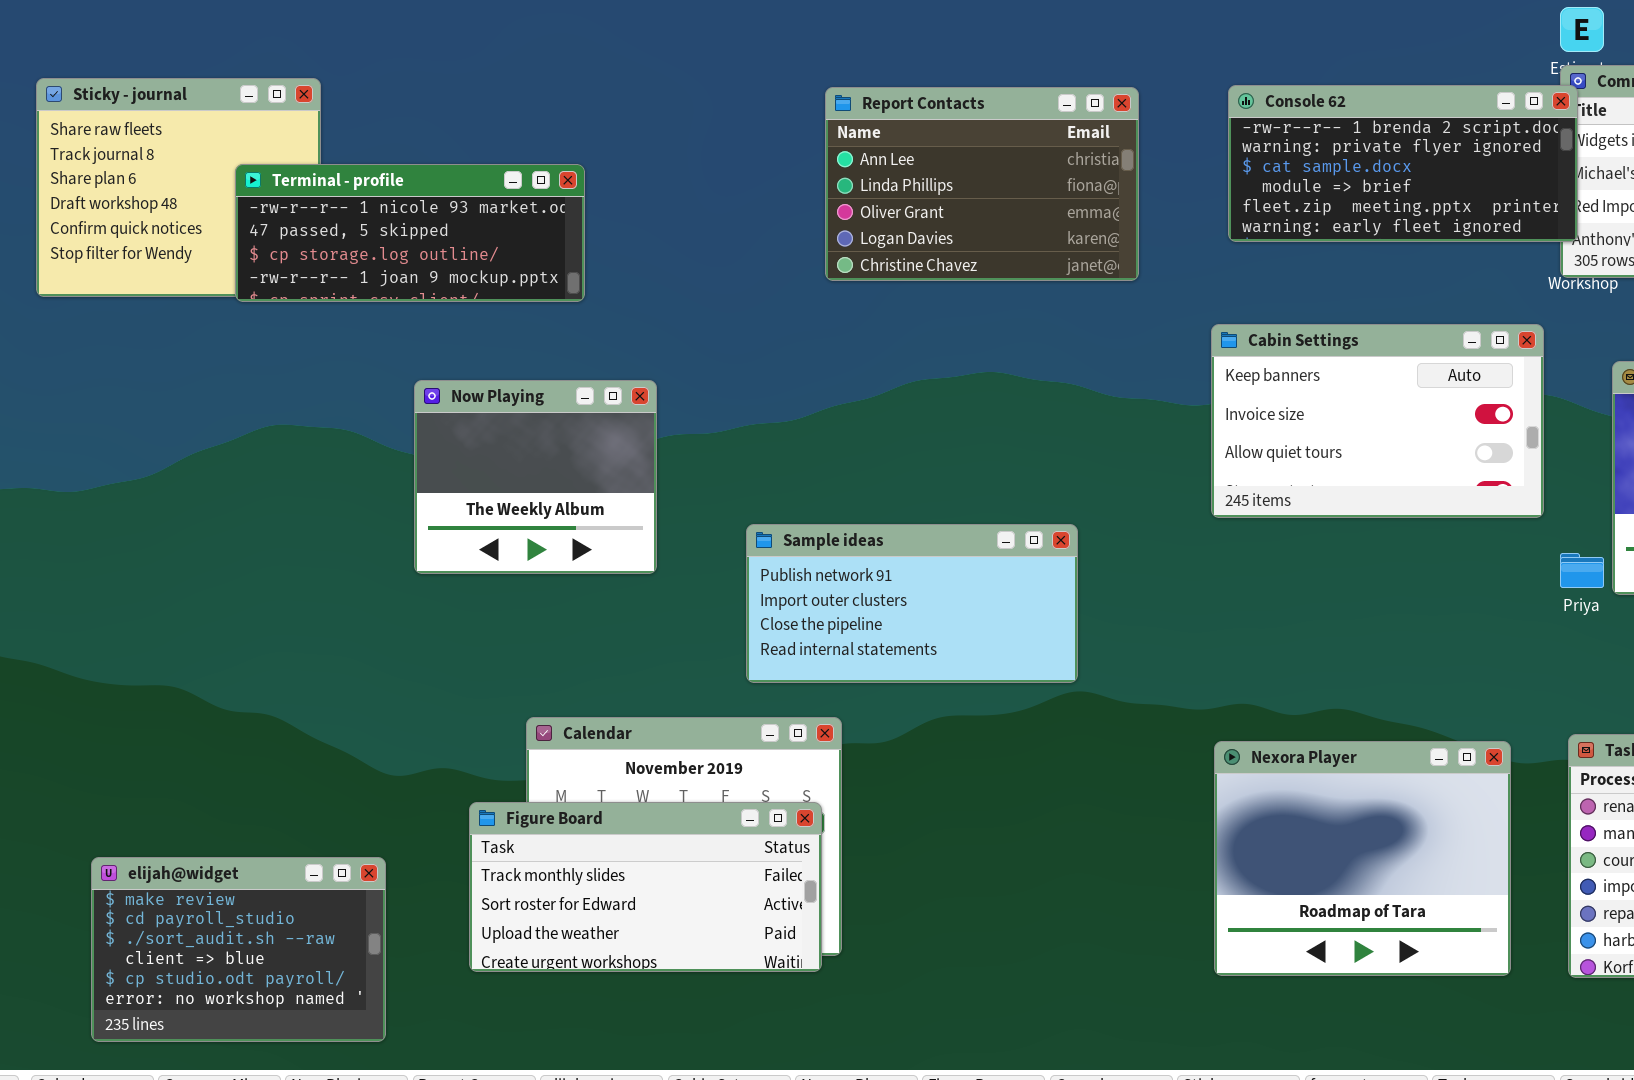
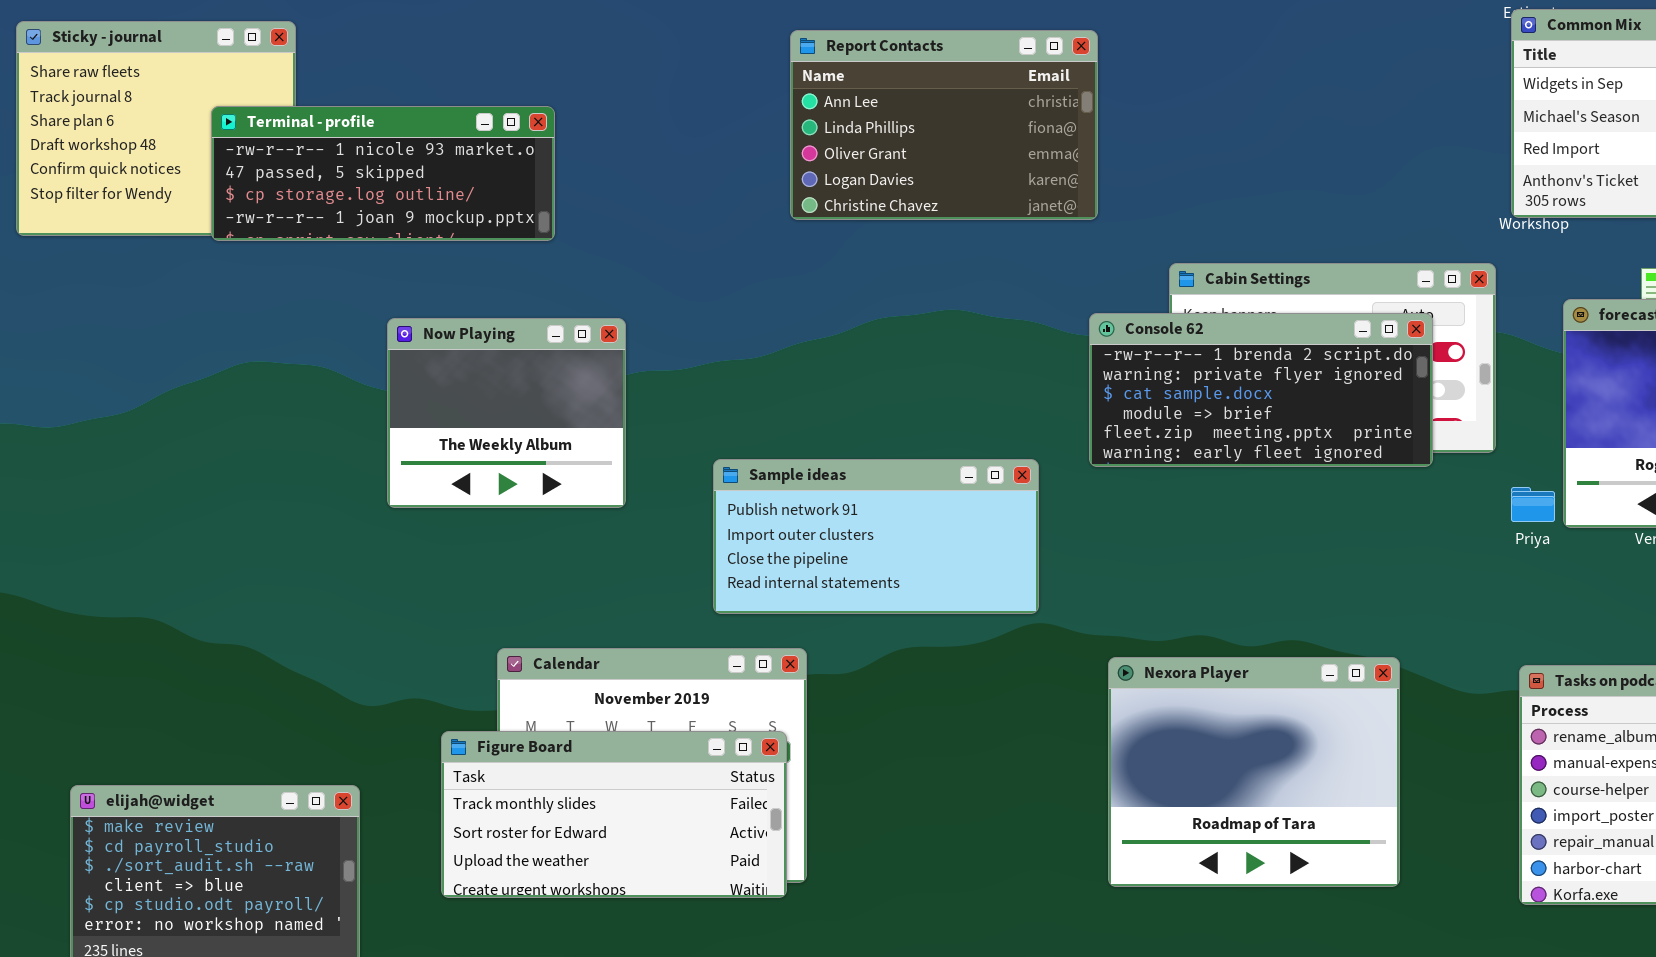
Console 62: [1228,85,1578,242] -> [1089,313,1433,467], moved
Nexora Player: [1214,741,1511,976] -> [1108,657,1400,887], moved

